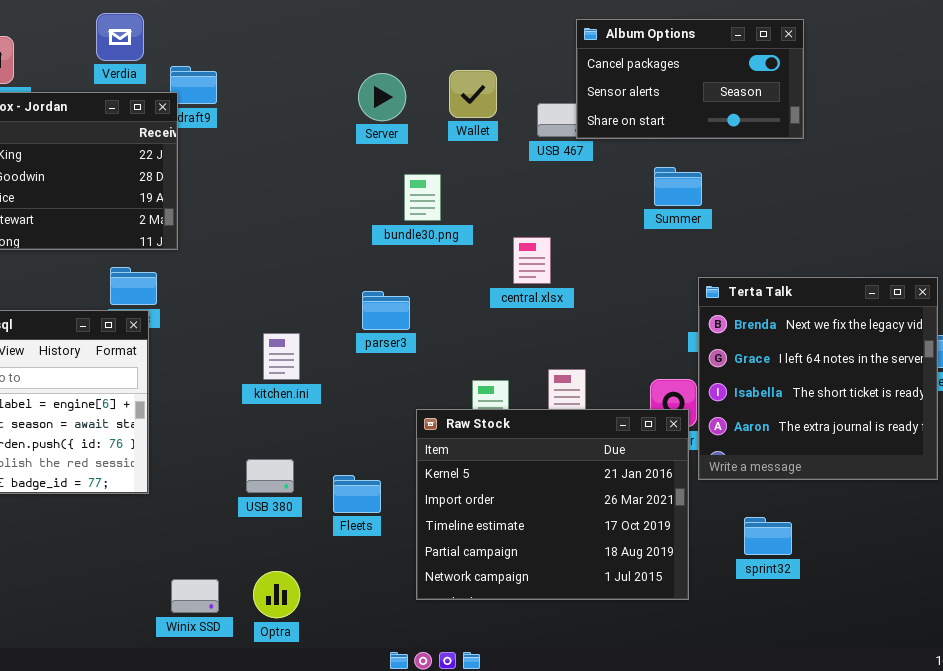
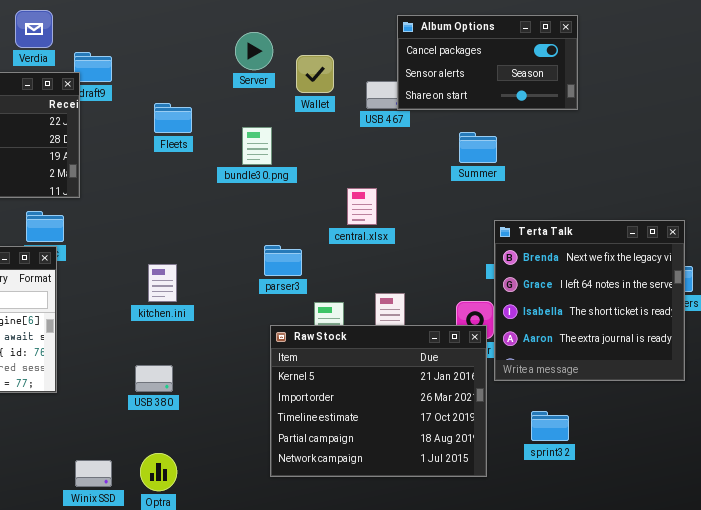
Server: [358,73,406,121] -> [235,32,273,70], moved
bundle30.png: [404,174,441,221] -> [242,127,272,165], moved
parser3: [362,291,410,330] -> [264,245,302,276], moved
Fleets: [333,475,381,513] -> [154,103,192,133], moved

